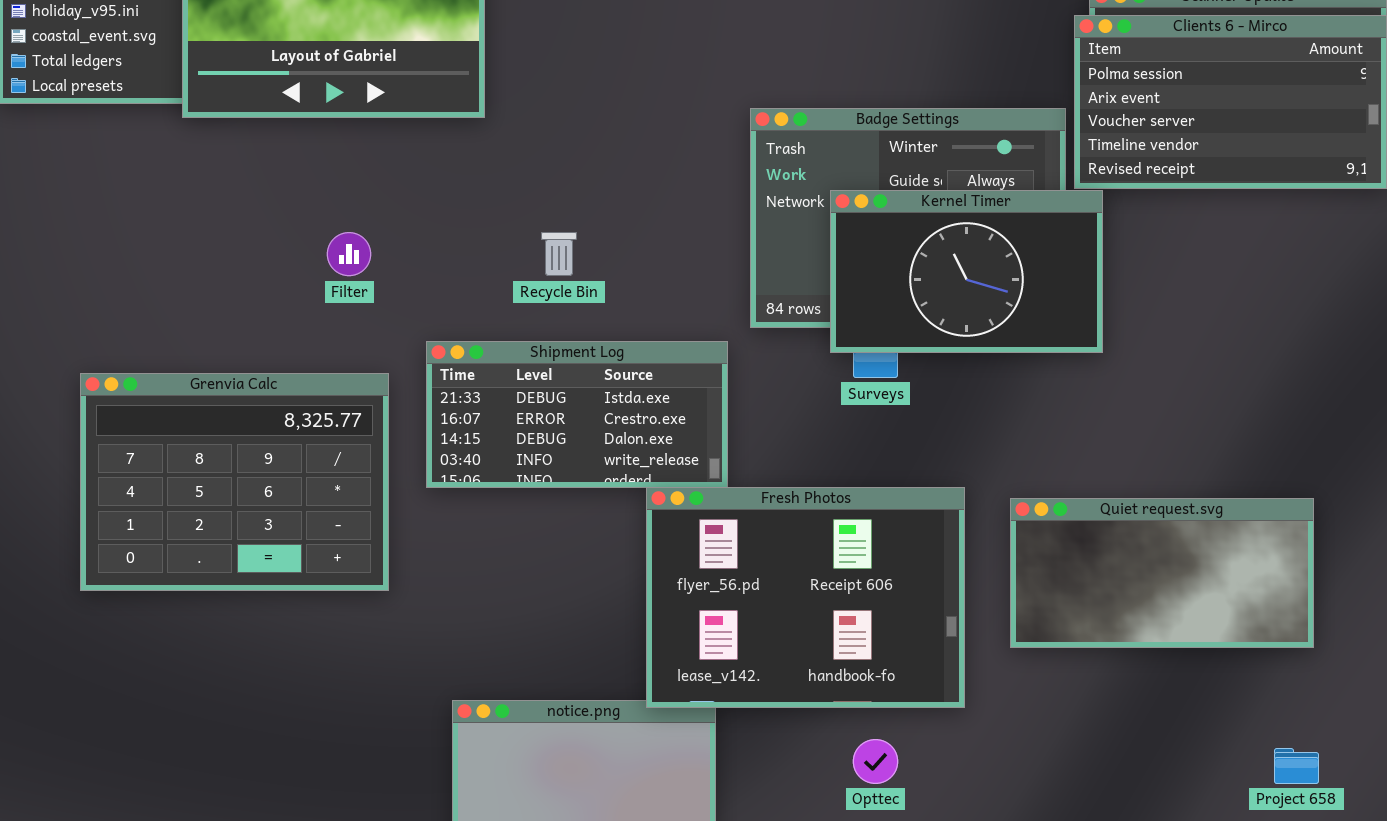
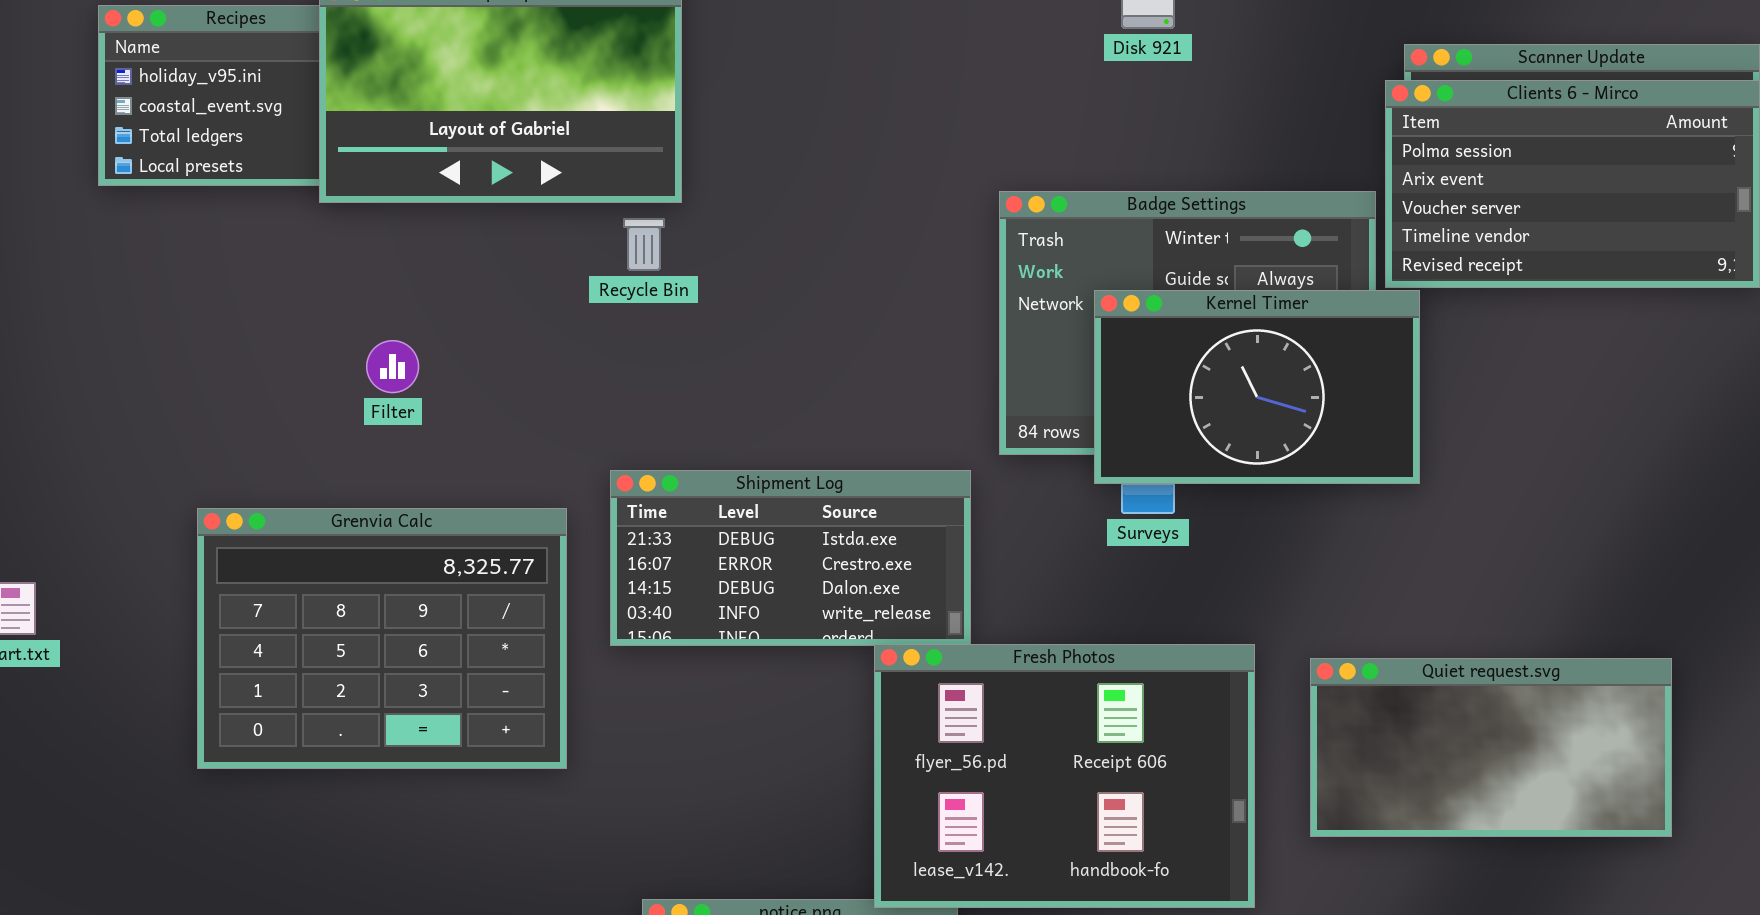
Filter: [327,232,371,276] -> [366,340,419,393], moved
Recycle Bin: [541,232,577,276] -> [623,218,665,271], moved

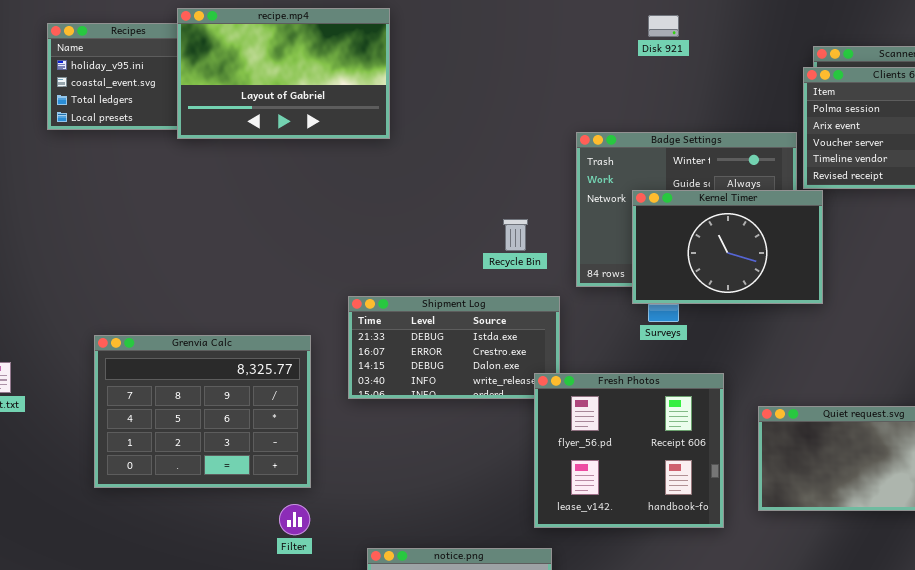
Recycle Bin: [623,218,665,271] -> [503,219,528,251], moved
Filter: [366,340,419,393] -> [279,504,310,535], moved
Grenvia Calc: [197,508,567,769] -> [94,335,311,488], moved
Fresh Photos: [874,644,1255,908] -> [534,373,724,528], moved, resized

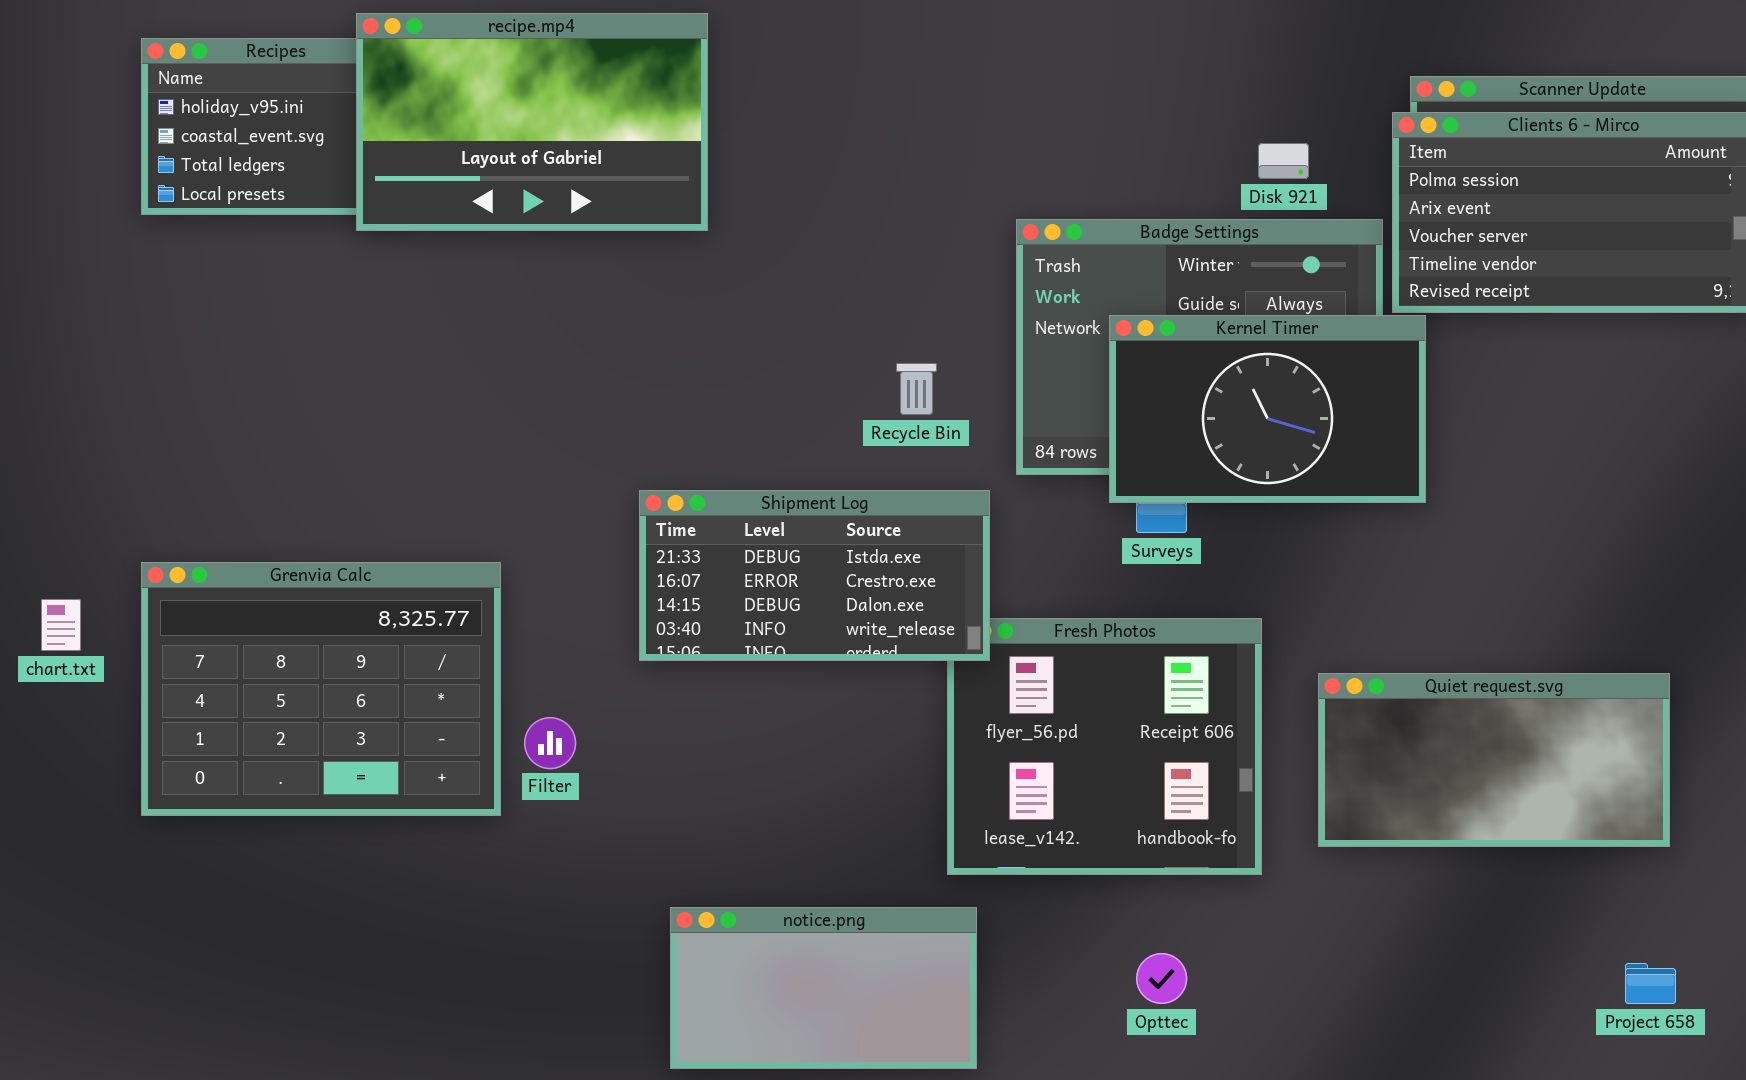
Disk 921: [648,15,679,37] -> [1258,143,1309,179], moved
Shipment Log: [348,296,560,399] -> [639,490,990,661], raised
Grenvia Calc: [94,335,311,488] -> [141,562,501,816], moved
Filter: [279,504,310,535] -> [524,717,576,769], moved

